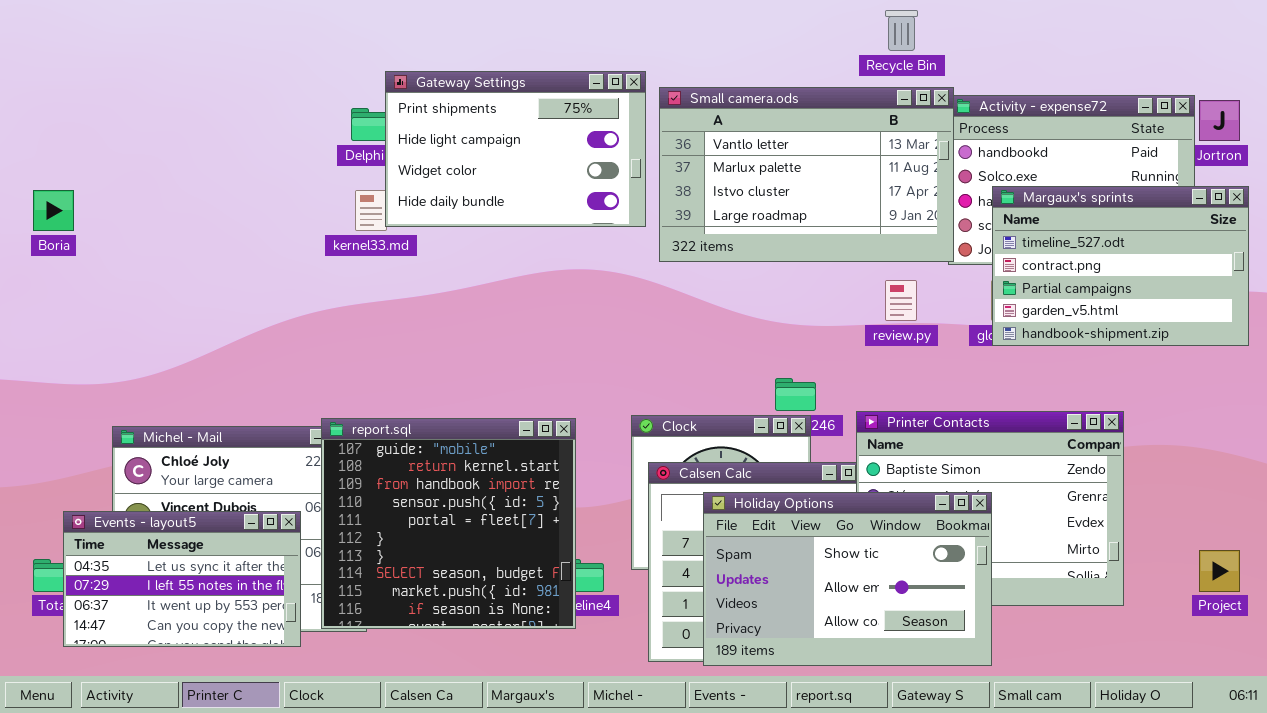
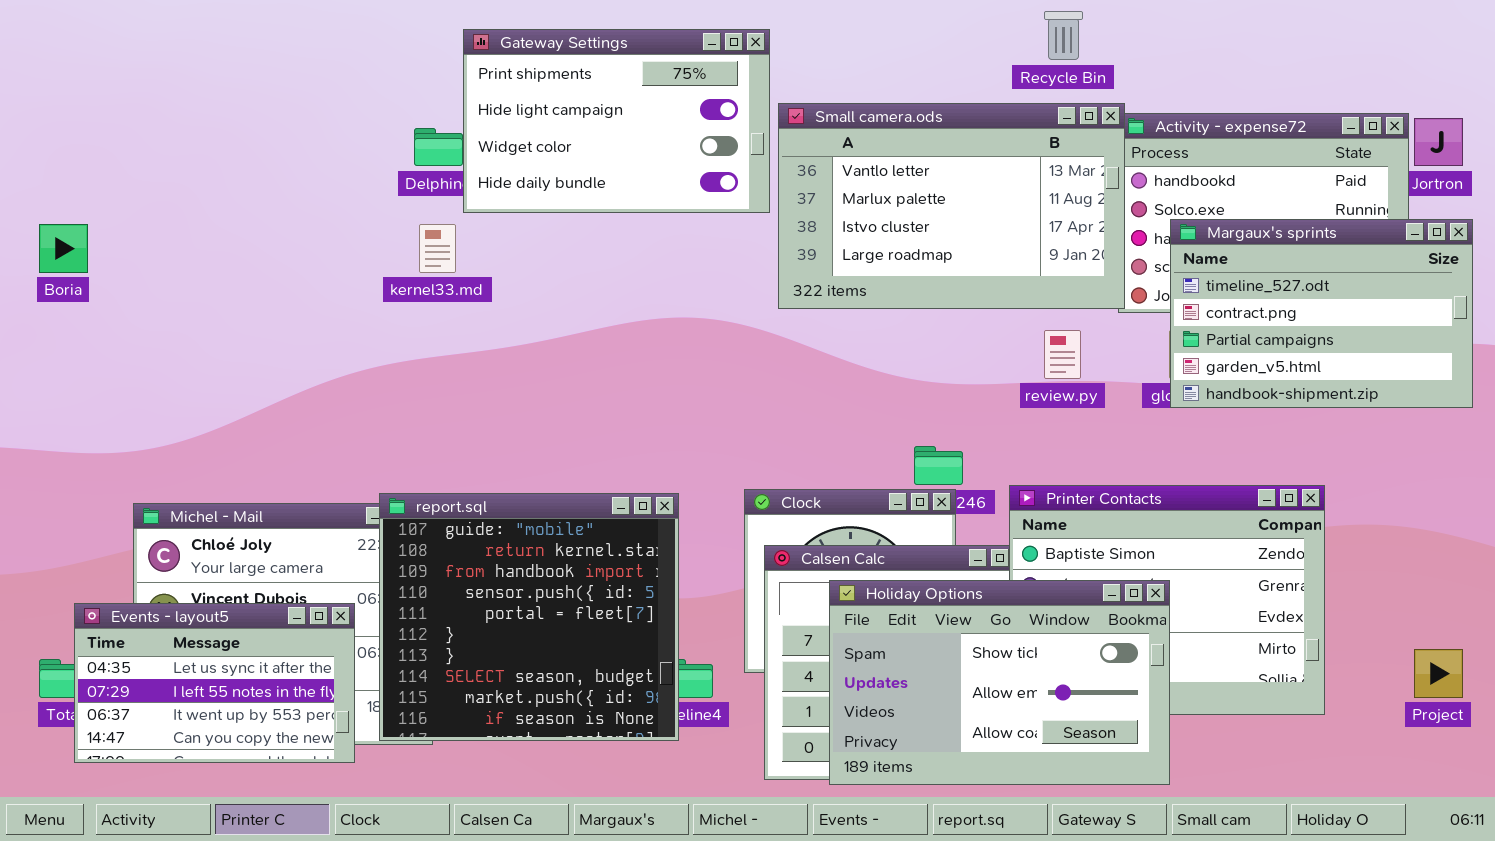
Gateway Settings: [385,71,646,227] -> [463,29,770,213], moved

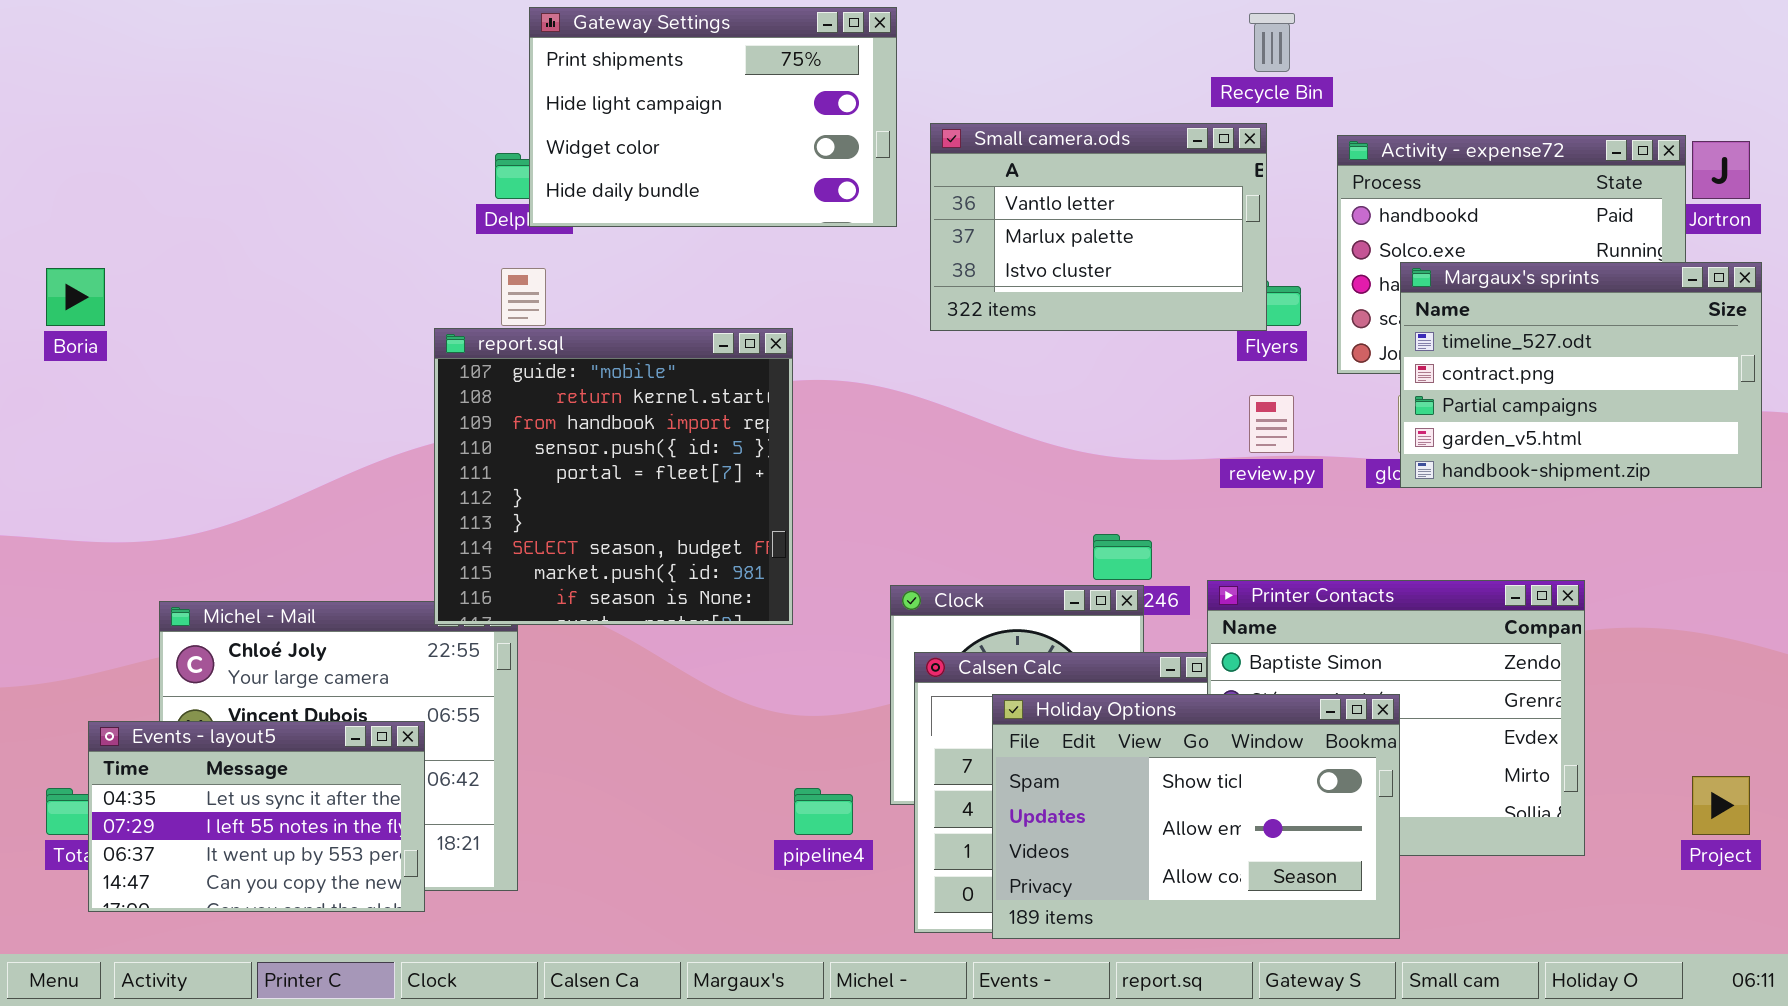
Gateway Settings: [463,29,770,213] -> [529,7,897,227], moved
Small camera.ods: [778,103,1125,309] -> [930,123,1267,331], resized
report.sql: [379,493,679,741] -> [434,328,793,625], moved

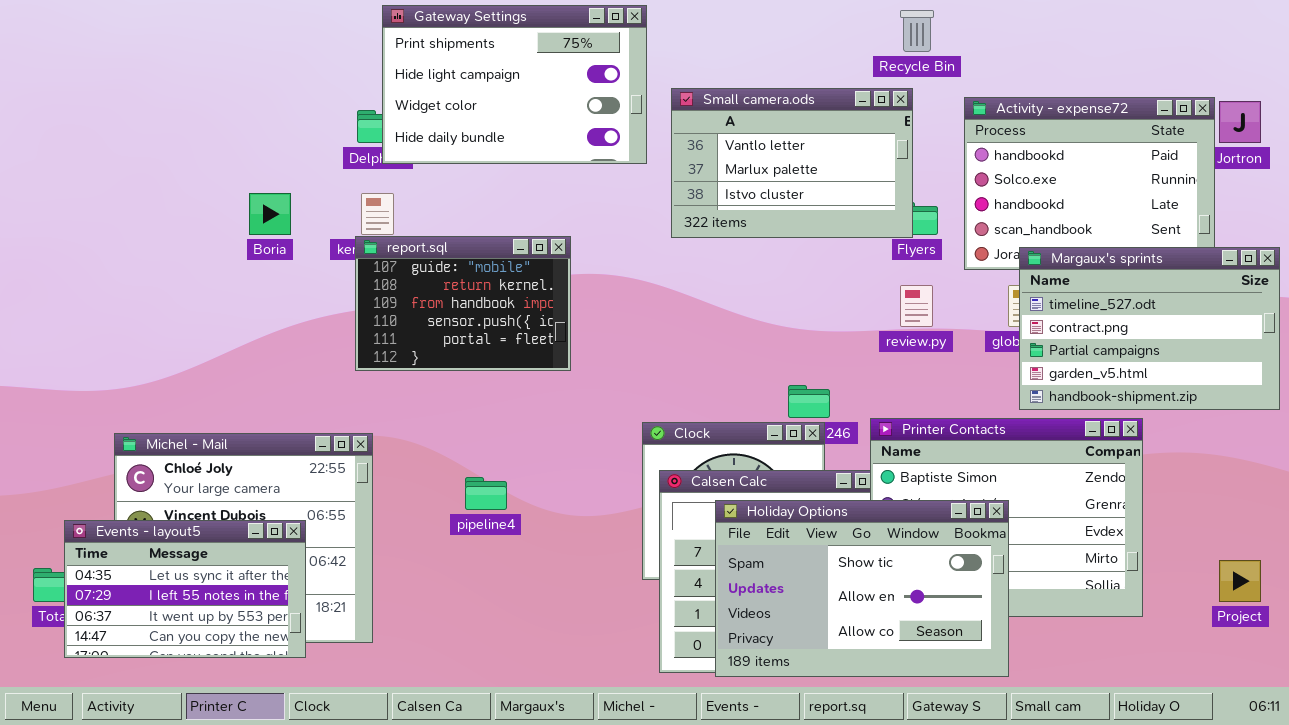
Margaux's sprints: [1400,262,1762,488] -> [1019,247,1280,410], moved
Boria: [46,268,105,326] -> [249,193,291,235], moved
report.sql: [434,328,793,625] -> [355,236,571,371], resized
pipeline4: [794,788,853,835] -> [465,477,507,510], moved

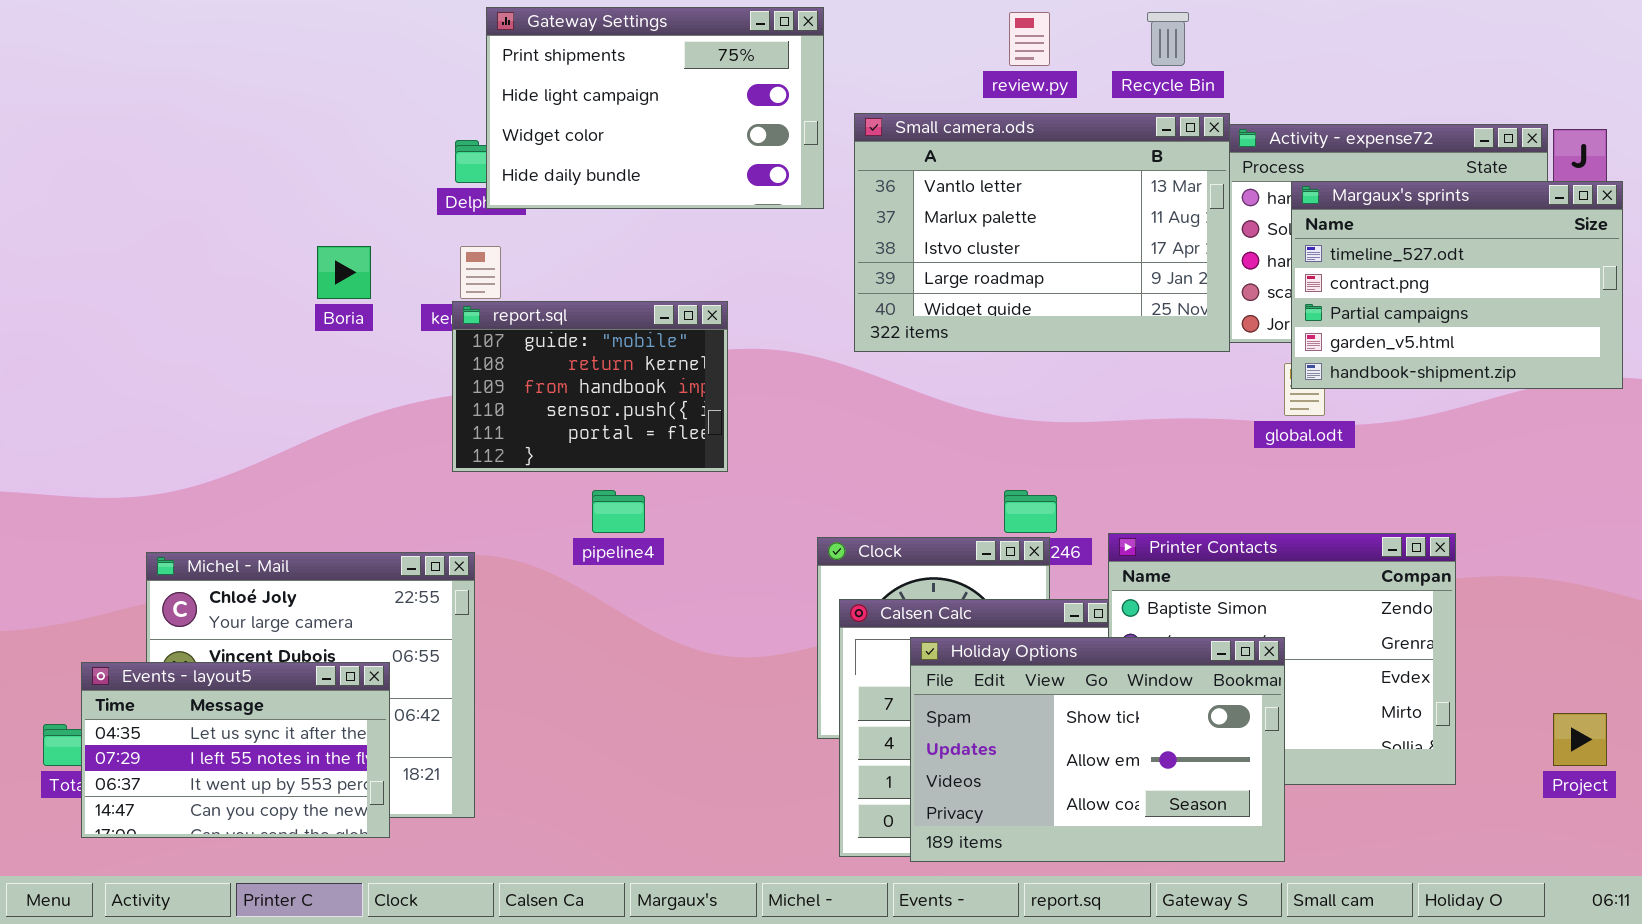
Small camera.ods: [671,88,913,238] -> [854,113,1230,352], resized
Margaux's sprints: [1019,247,1280,410] -> [1291,181,1623,389], moved
review.py: [900,285,933,327] -> [1009,12,1050,66], moved
pipeline4: [465,477,507,510] -> [592,490,645,533], moved

